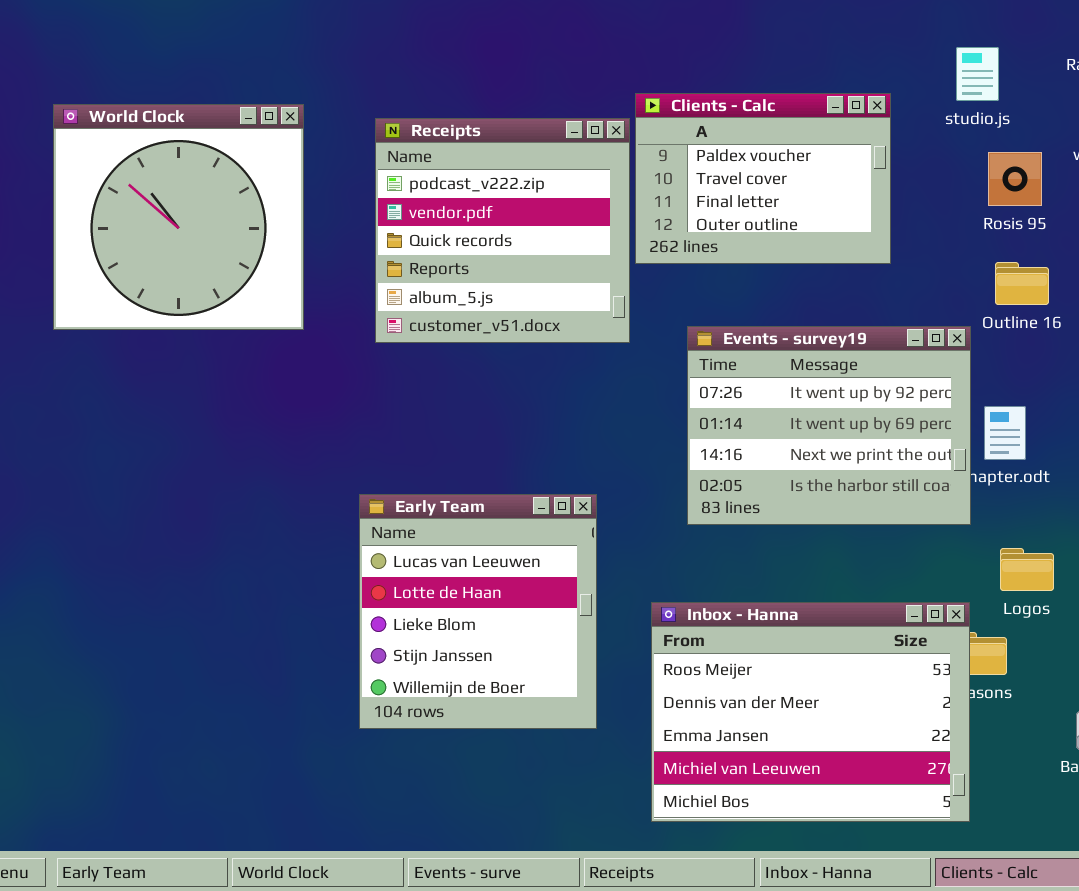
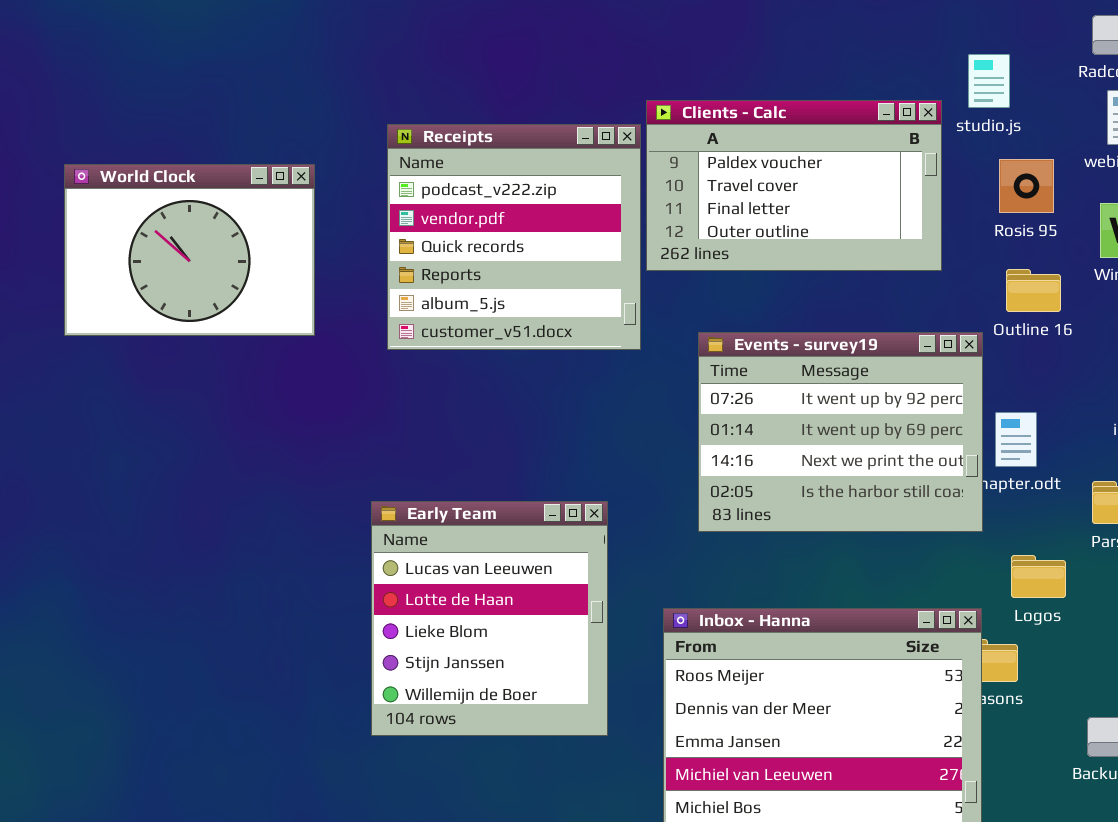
Clients - Calc: [635,93,891,264] -> [646,100,942,271], resized
World Clock: [53,104,304,330] -> [64,164,315,336], resized

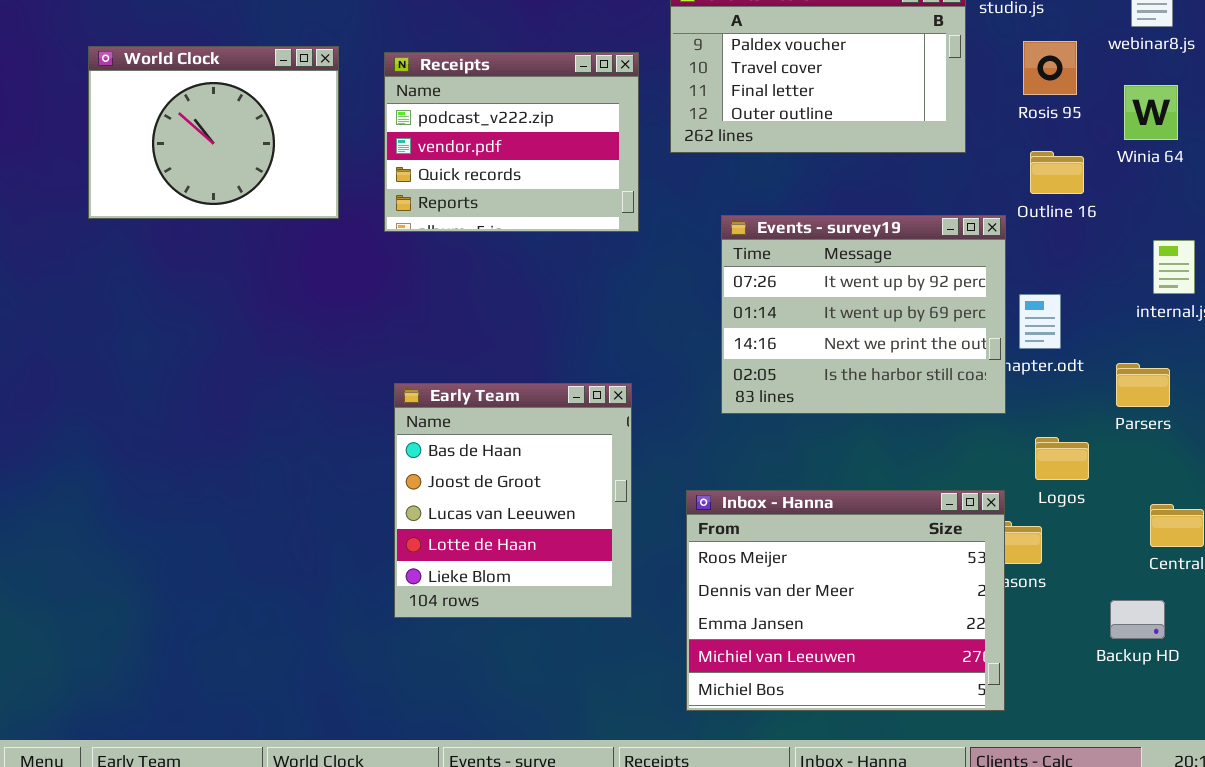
Receipts: [387,124,641,350] -> [384,52,639,232], moved, resized
Early Team: [371,501,608,736] -> [394,383,632,618], scrolled up 2 rows

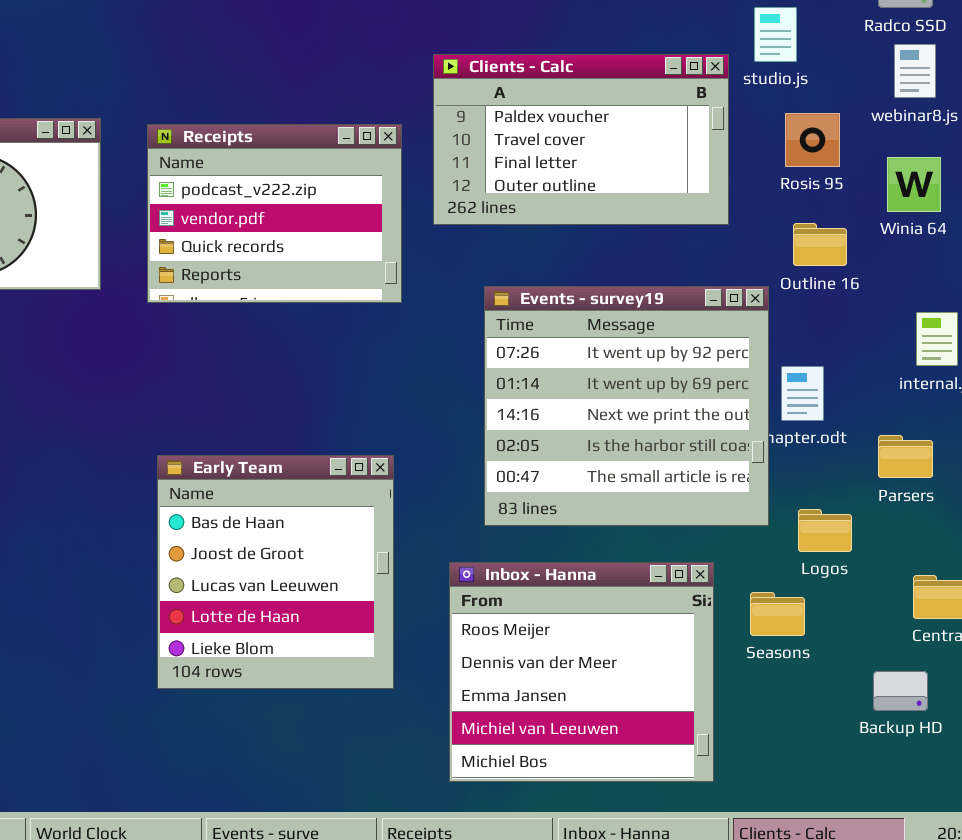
Events - survey19: [721,215,1006,414] -> [484,286,769,526], resized
Inbox - Hanna: [686,490,1005,711] -> [449,562,714,782], resized

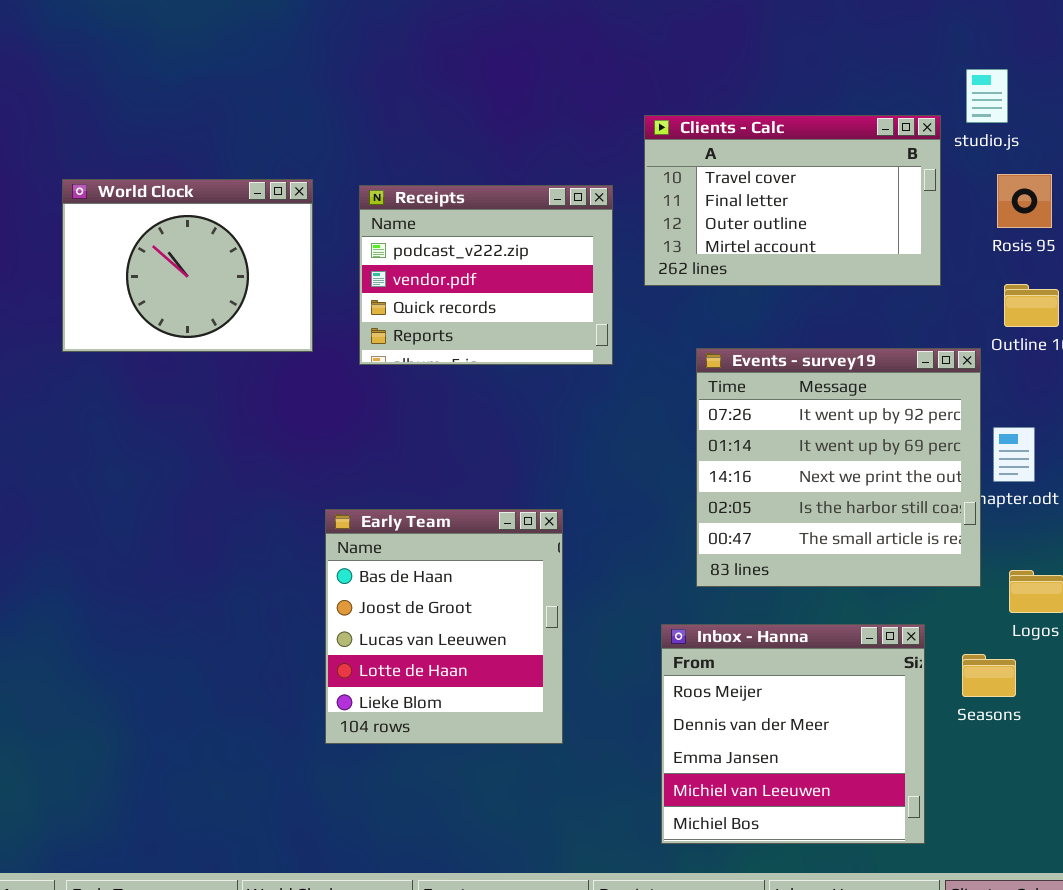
Clients - Calc: [433,54,729,225] -> [644,115,941,286], scrolled down 1 row
Early Team: [157,455,394,689] -> [325,509,563,744], moved

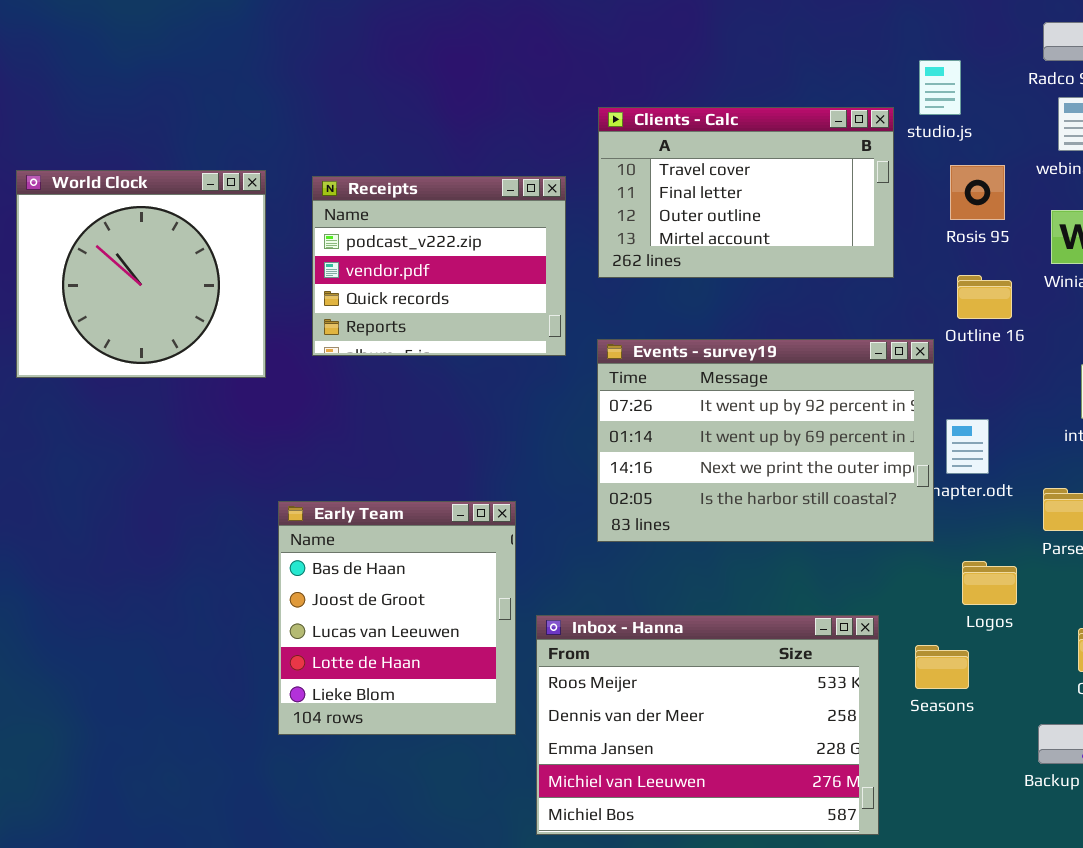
World Clock: [62,179,313,352] -> [16,170,266,378], resized
Events - survey19: [696,348,981,587] -> [597,339,934,542], resized
Inbox - Hanna: [661,624,925,844] -> [536,615,879,835], resized

